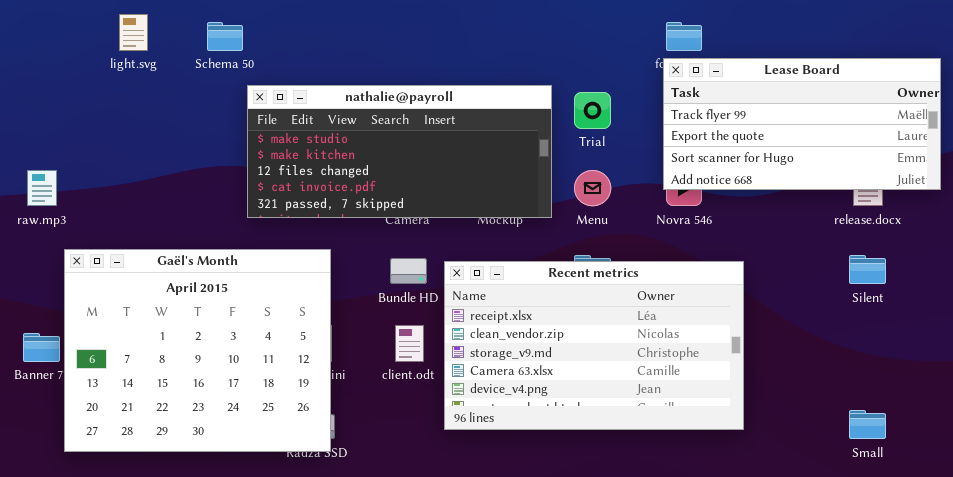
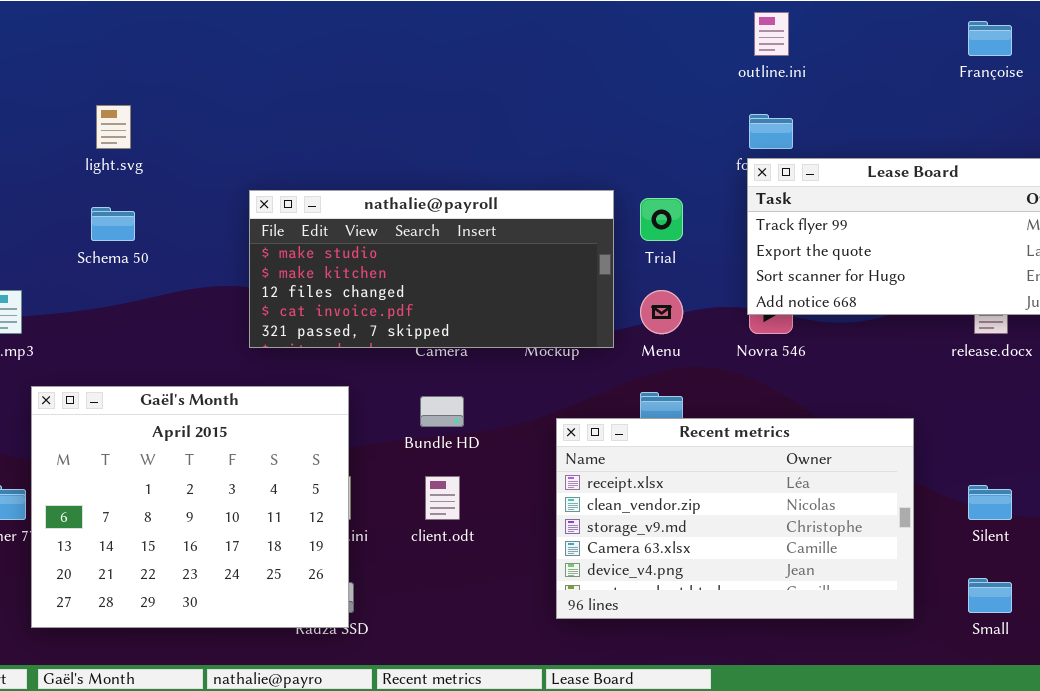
Schema 50: [207,22,243,51] -> [91,207,135,241], moved
Silent: [849,255,886,284] -> [968,485,1012,520], moved
Recent metrics: [444,261,744,430] -> [556,418,914,619], moved

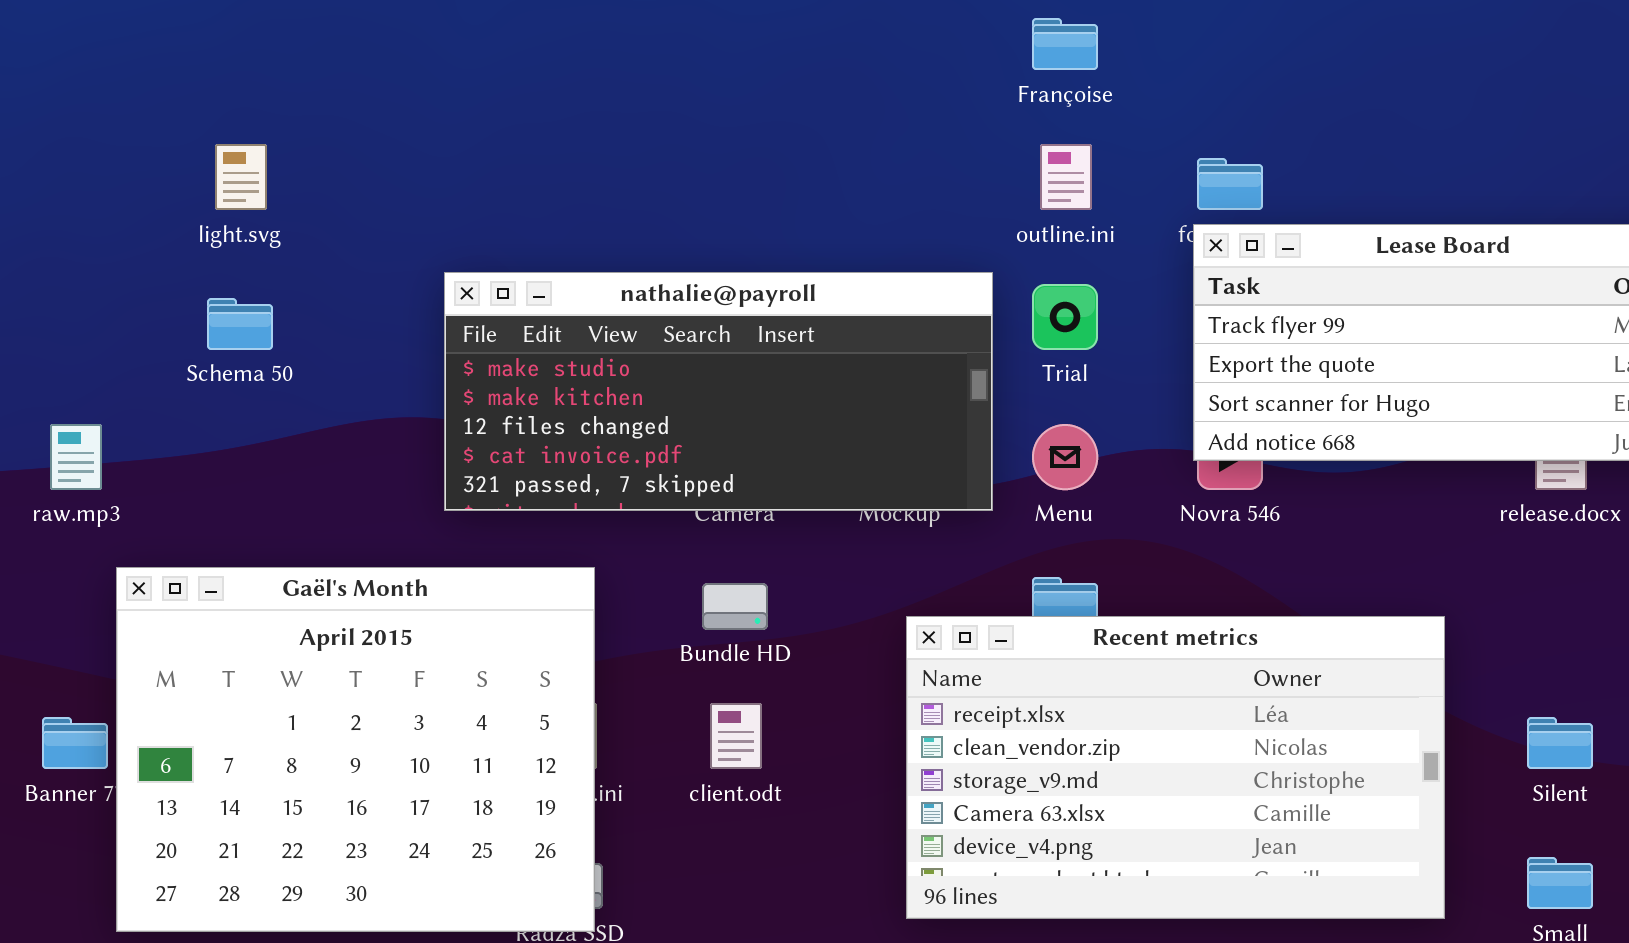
outline.ini: [754,12,789,56] -> [1040,144,1092,210], moved
Françoise: [968,21,1012,56] -> [1032,18,1098,70], moved

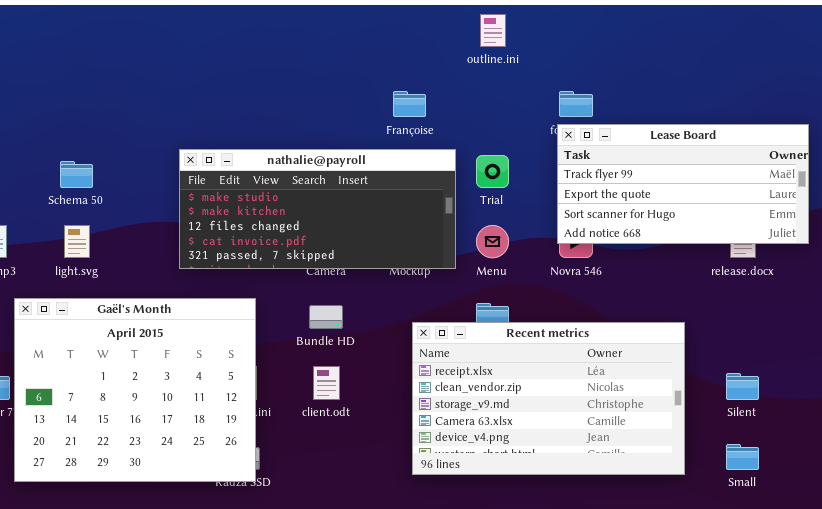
Françoise: [1032,18,1098,70] -> [393,91,426,117], moved
light.svg: [215,144,267,210] -> [64,225,90,258], moved
outline.ini: [1040,144,1092,210] -> [480,14,506,47], moved

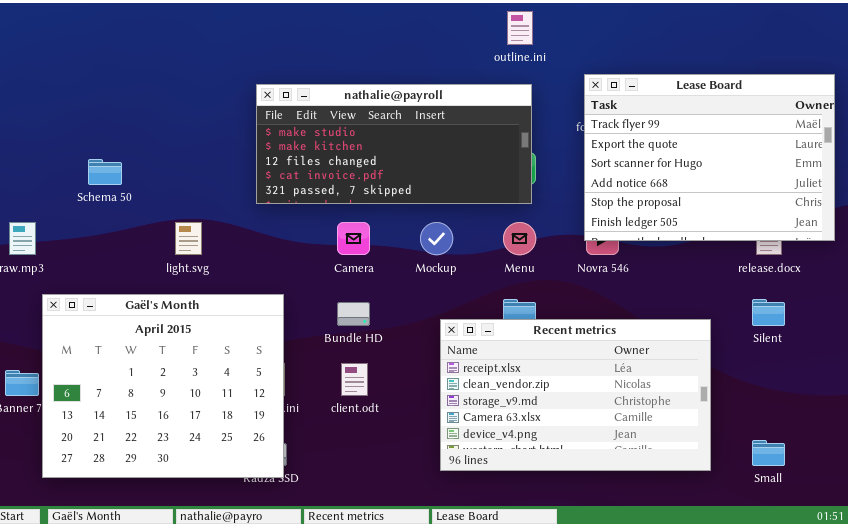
Lease Board: [557,124,809,244] -> [584,74,835,241], resized
nathalie@payroll: [179,149,456,269] -> [256,84,532,204], moved
light.svg: [64,225,90,258] -> [175,222,202,255], moved
Silent: [726,373,759,400] -> [752,299,785,326], moved

